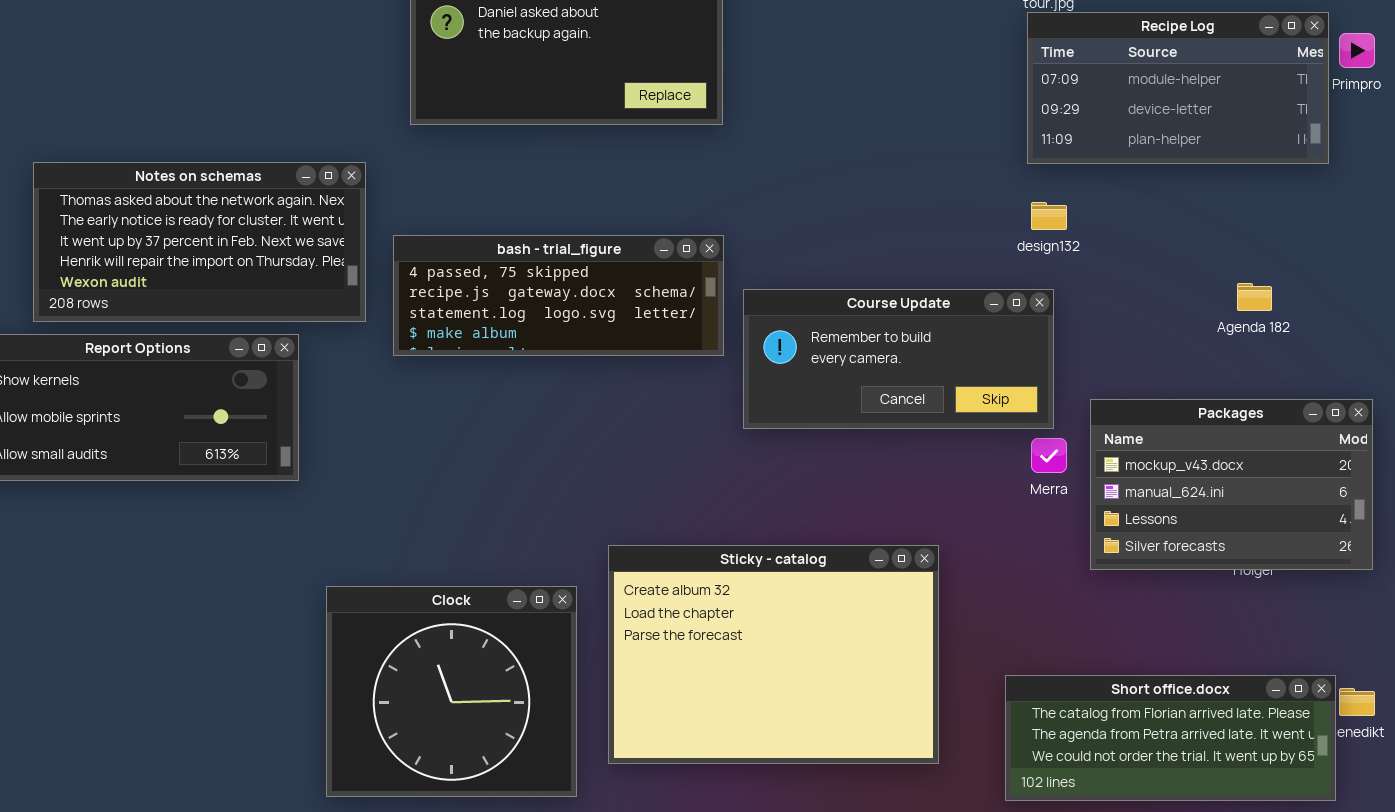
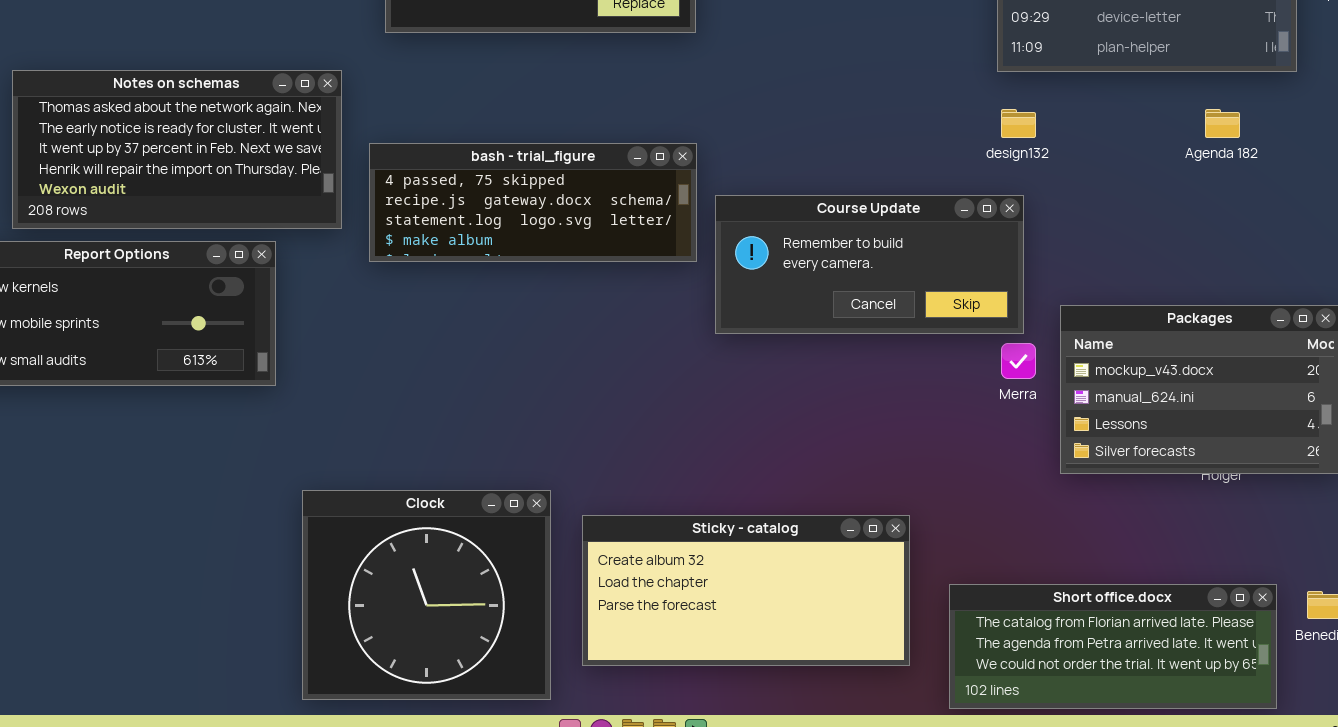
Agenda 182: [1237,283,1272,311] -> [1205,109,1240,138], moved
Sticky - catalog: [608,545,939,764] -> [582,515,910,666], resized
Short office.docx: [1005,675,1336,801] -> [949,584,1277,709], moved

